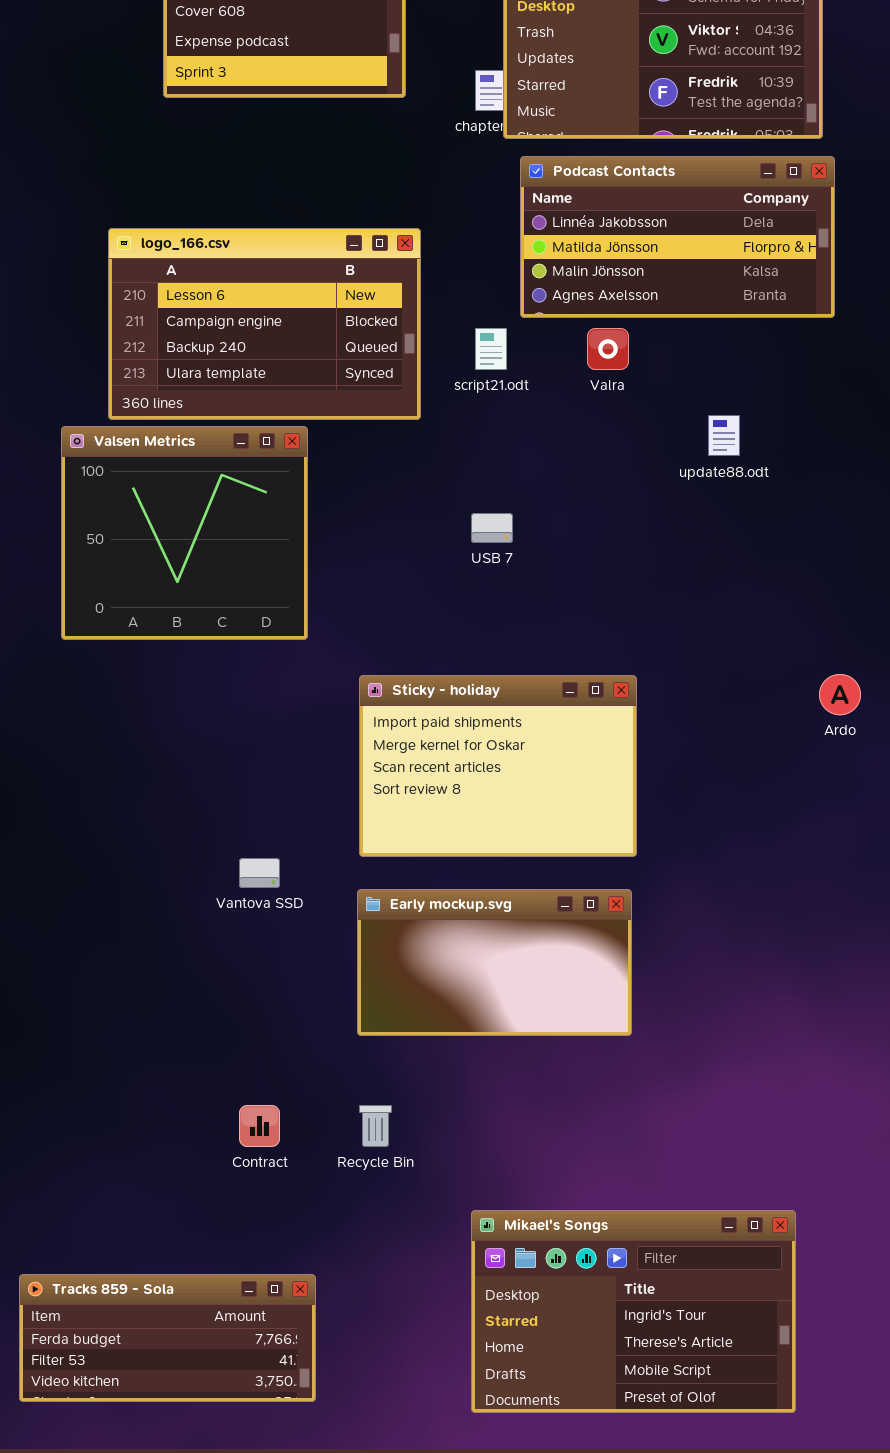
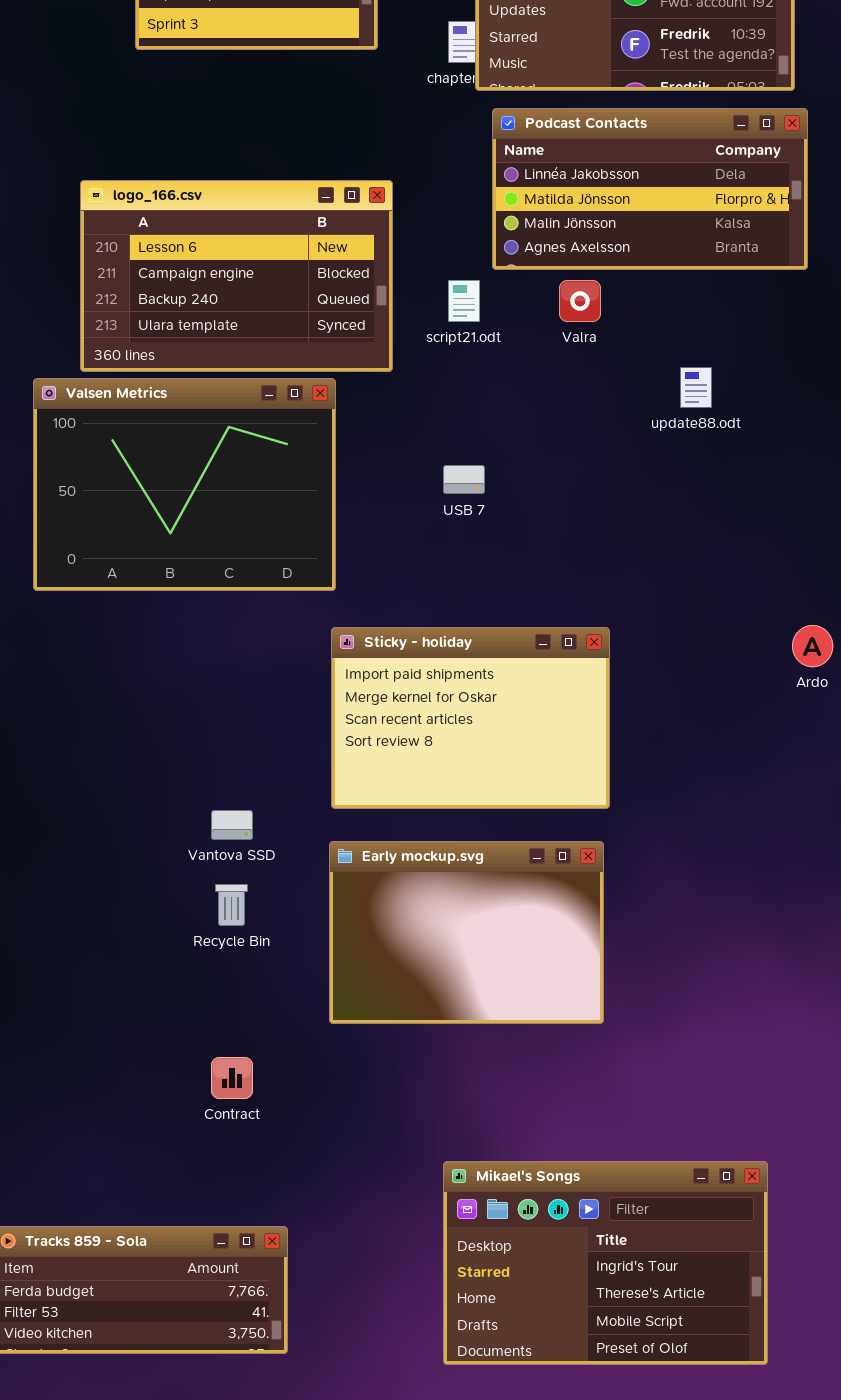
Valsen Metrics: [61,426,308,640] -> [33,378,336,591], resized
Early mockup.svg: [357,889,632,1036] -> [329,841,604,1024], resized
Recycle Bin: [359,1105,392,1147] -> [215,884,248,926], moved

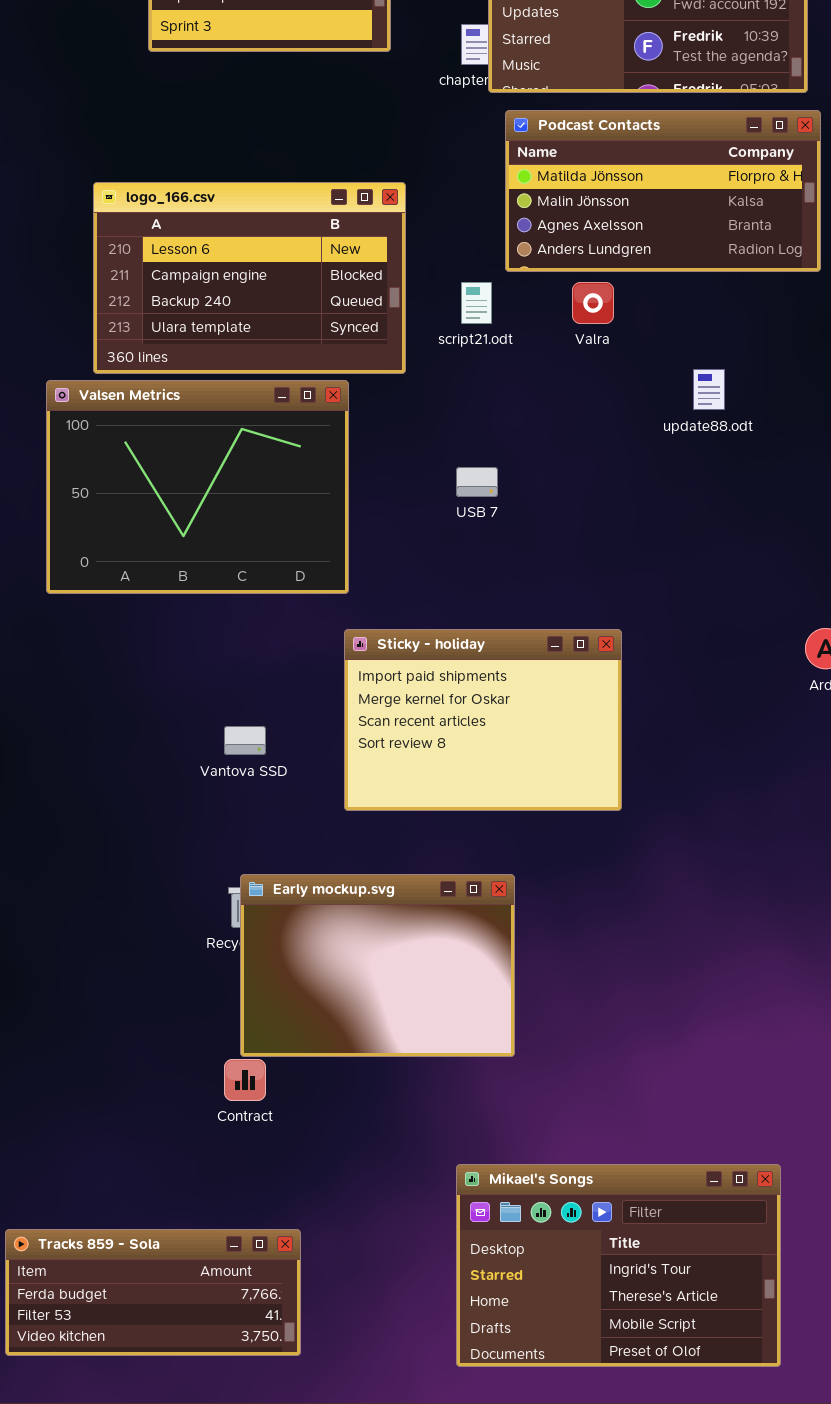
Podcast Contacts: [492,108,808,270] -> [505,110,821,272], scrolled down 1 row
Vantova SSD: [211,810,253,840] -> [224,726,266,755], moved
Early mockup.svg: [329,841,604,1024] -> [240,874,515,1057], moved

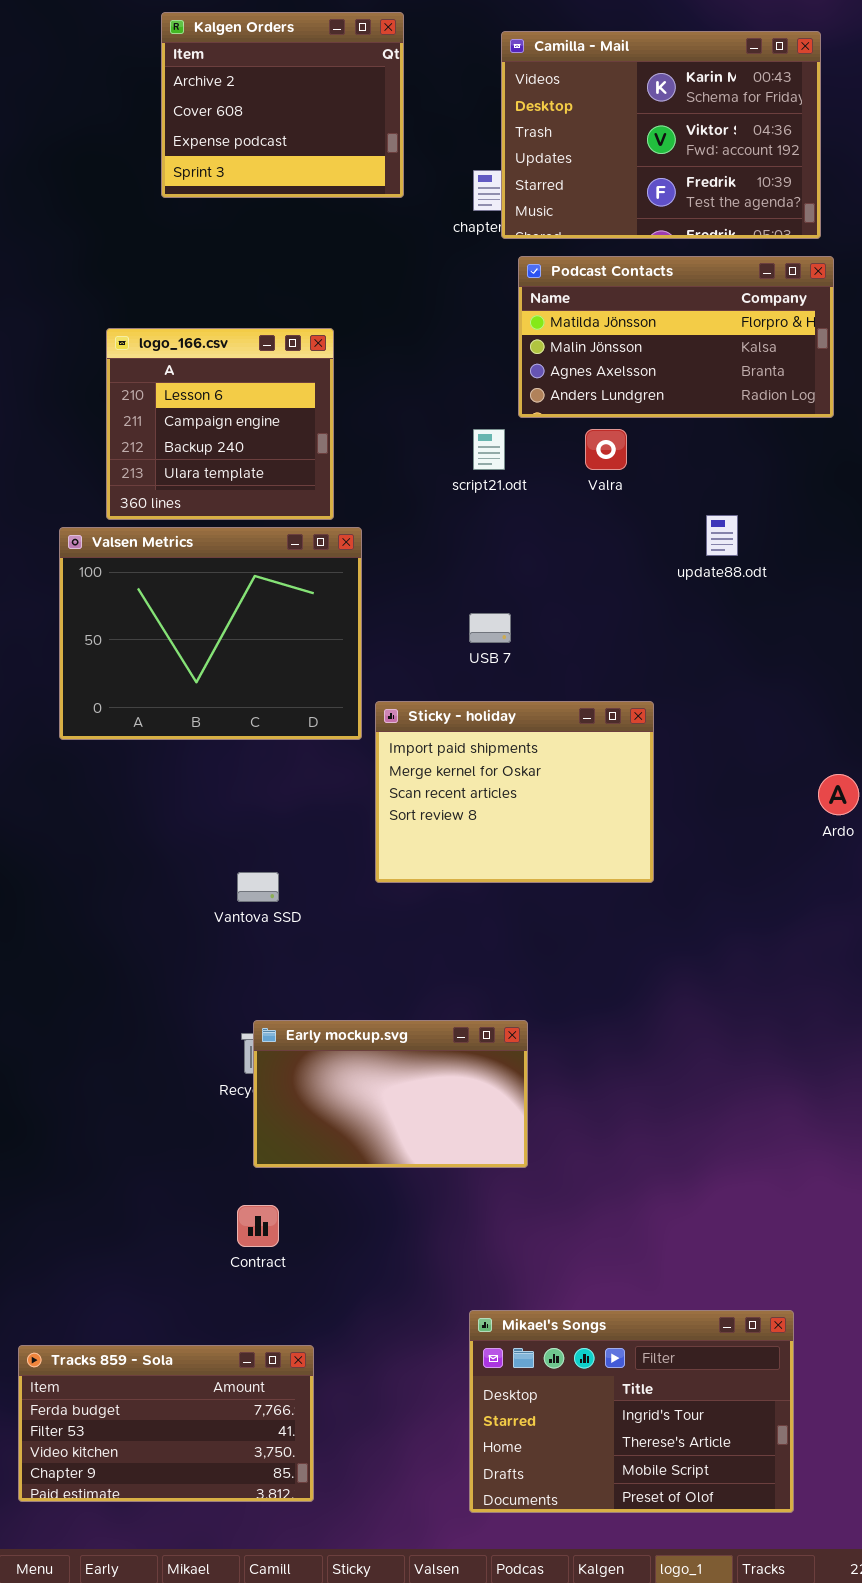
logo_166.csv: [93,182,406,374] -> [106,328,334,520], resized
Sticky - holiday: [344,629,622,811] -> [375,701,654,883], moved
Early mockup.svg: [240,874,515,1057] -> [253,1020,528,1168], resized
Tracks 859 - Sola: [5,1229,301,1356] -> [18,1345,314,1502], resized

